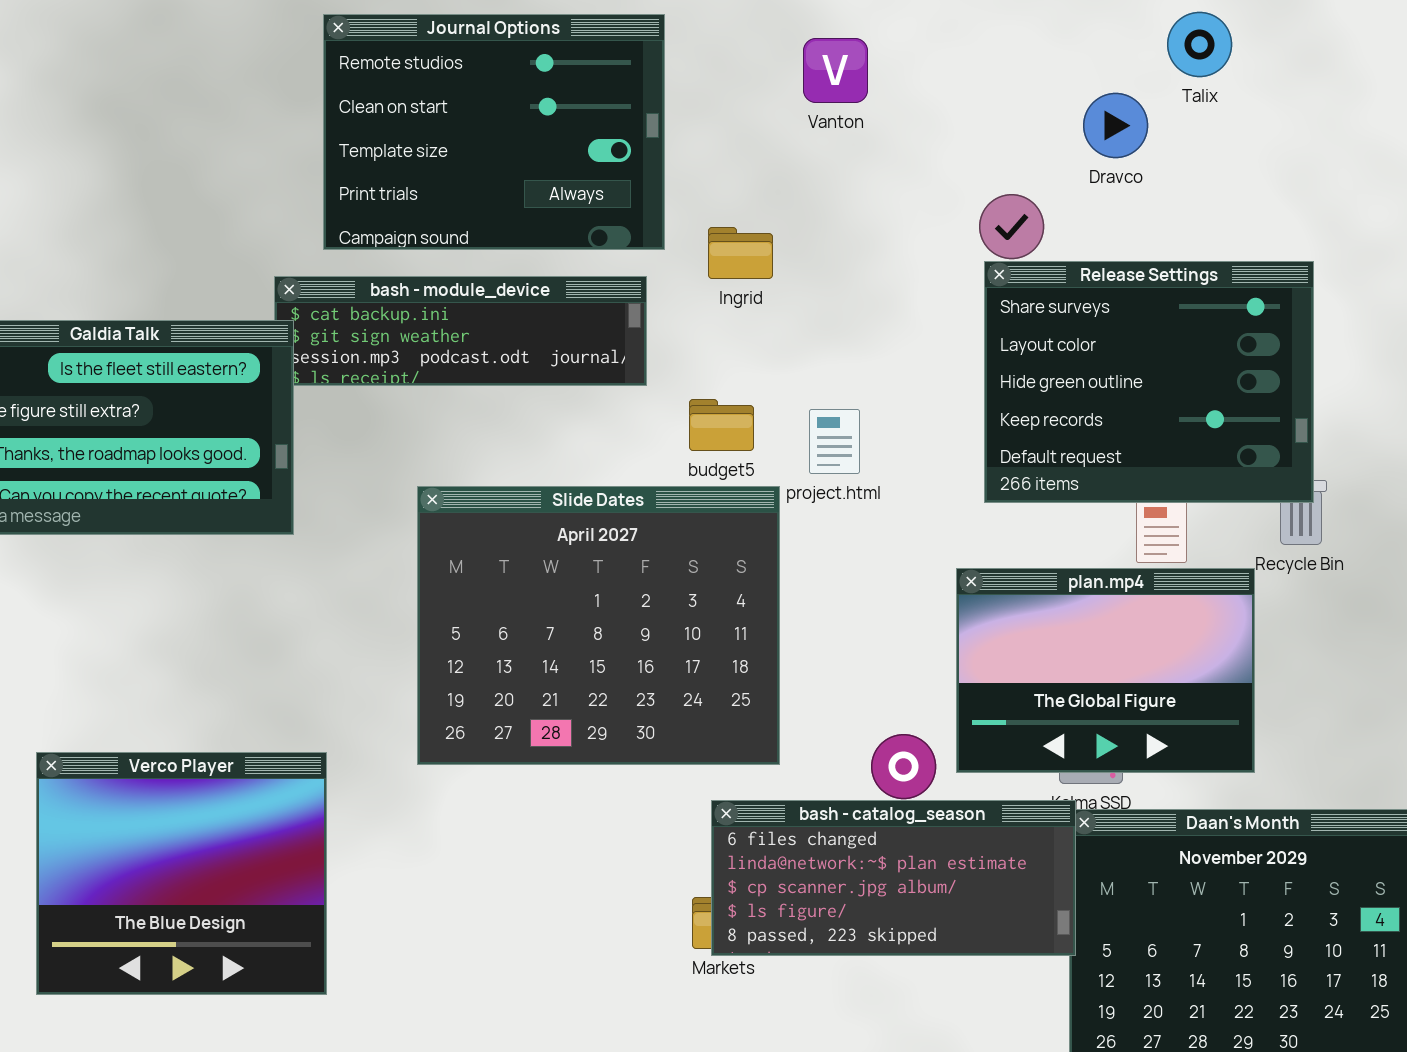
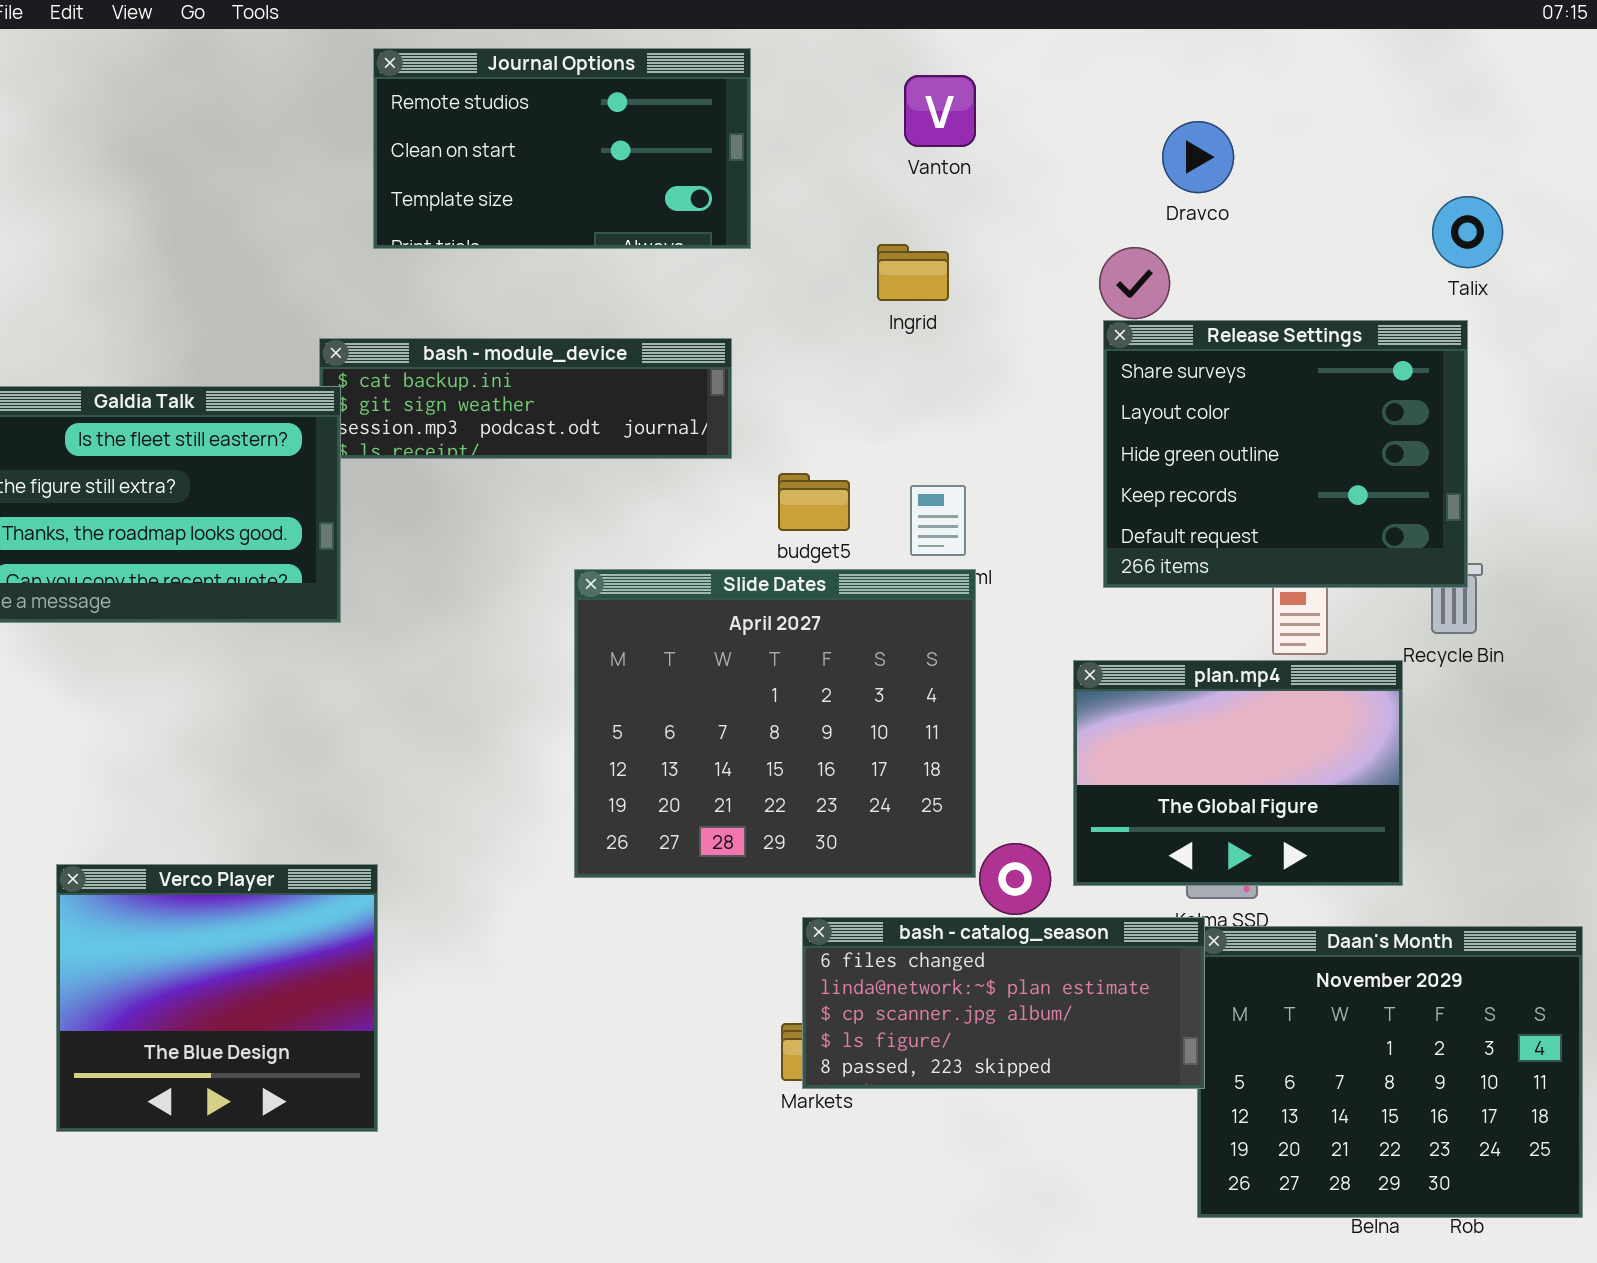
Talix: [1167,12,1232,77] -> [1432,196,1503,268], moved
Journal Options: [323,14,665,250] -> [373,48,751,249], resized
Dravco: [1083,93,1148,158] -> [1162,121,1234,193], moved
Ingrid: [708,227,773,279] -> [877,244,949,301], moved
Slide Dates: [417,486,780,765] -> [574,569,976,878], moved

